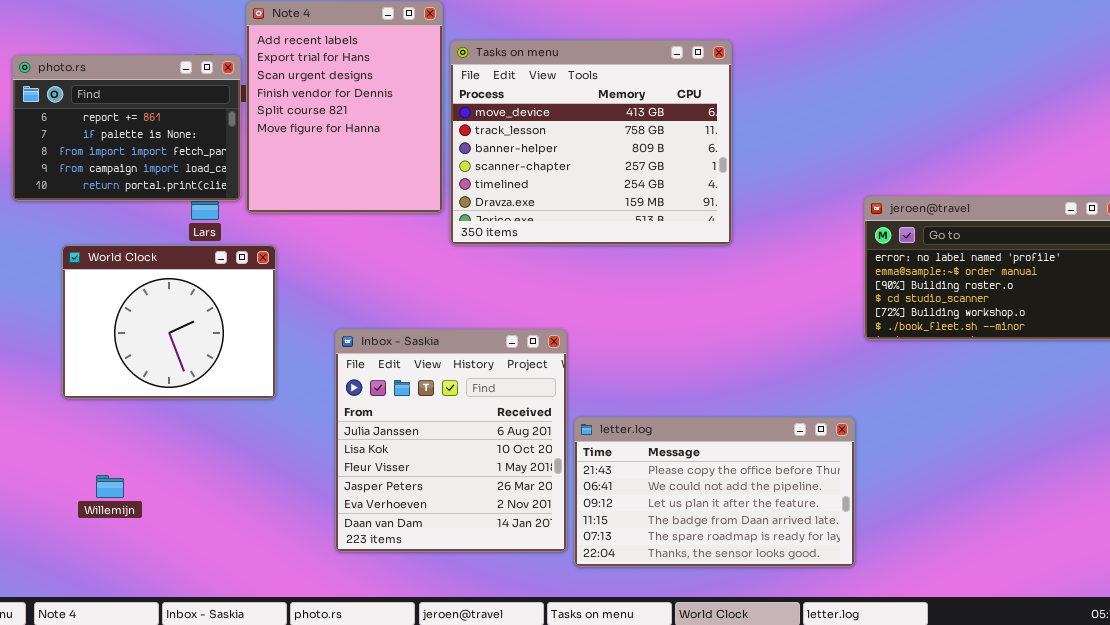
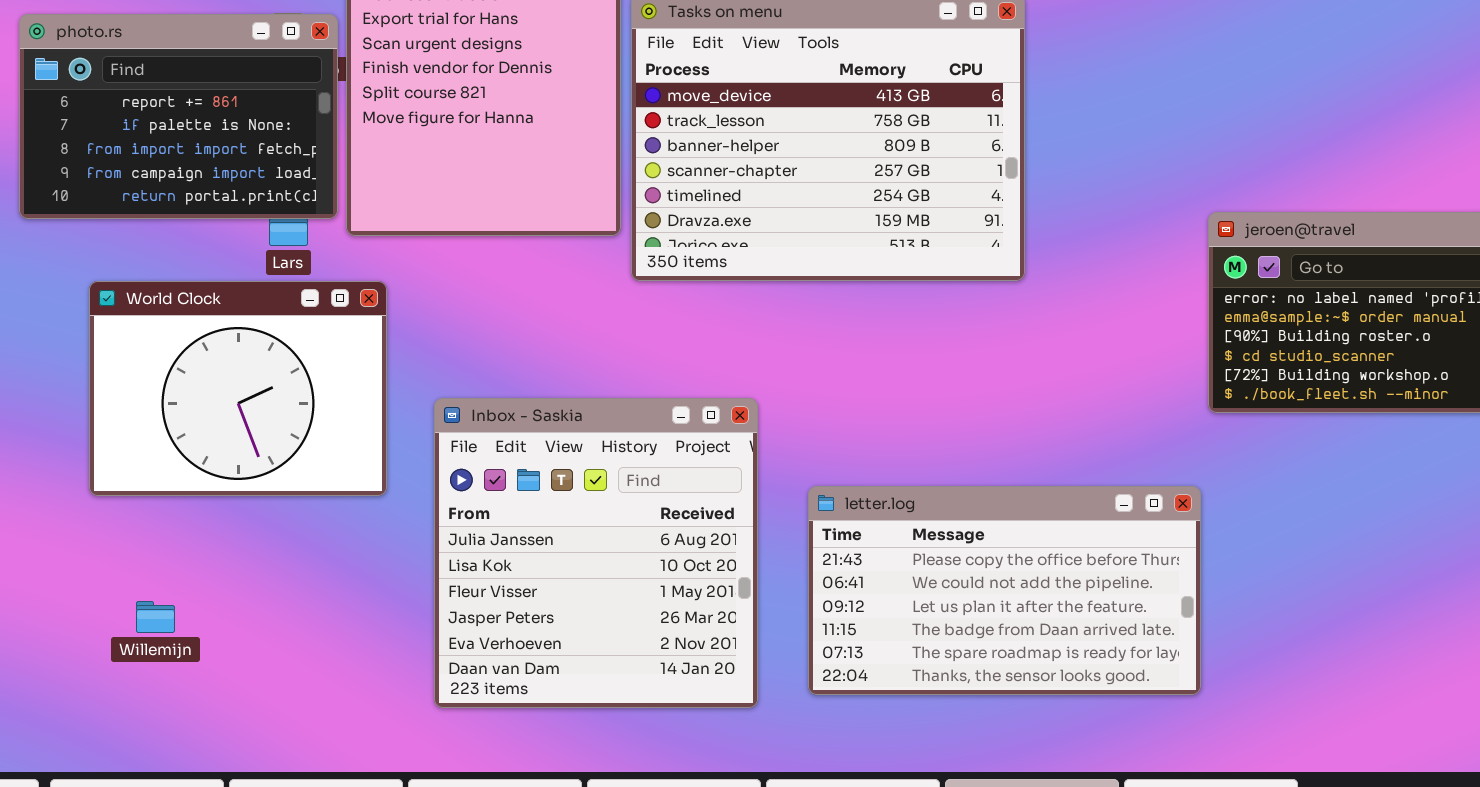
Inbox - Saskia: [335,329,567,552] -> [434,398,758,708], moved
letter.log: [574,417,855,567] -> [808,486,1201,695], moved

